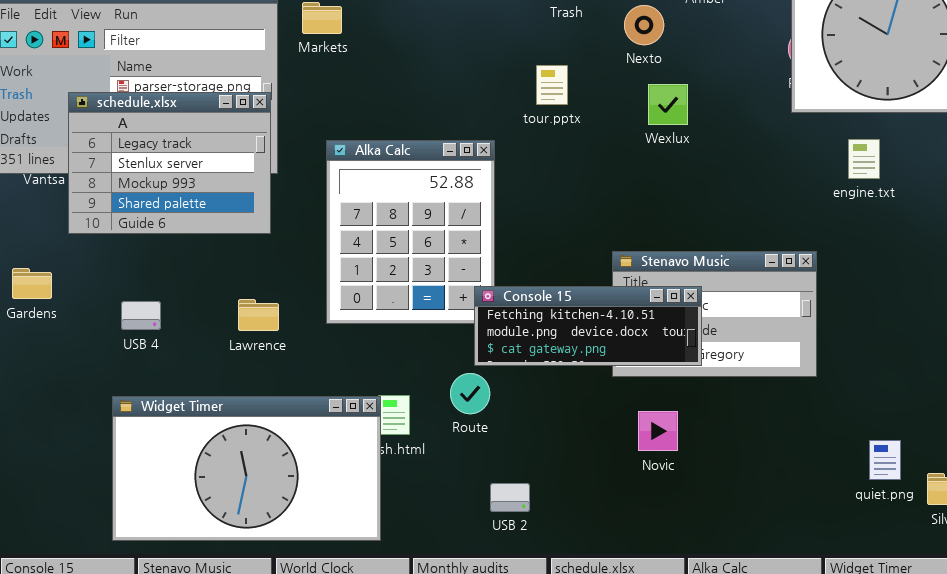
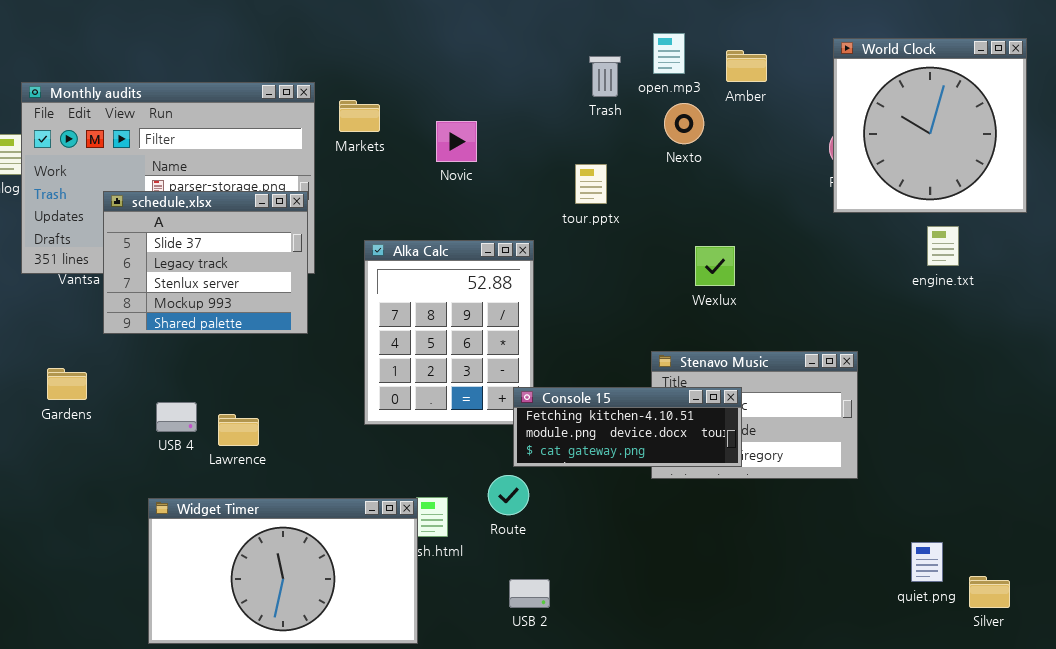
Wexlux: [648,84,688,125] -> [695,246,735,286], moved
schedule.xlsx: [68,92,271,234] -> [103,191,308,334], scrolled up 1 row
engine.txt: [848,139,880,179] -> [927,226,959,266], moved
Lawrence: [238,299,279,331] -> [218,414,259,446], moved
Novic: [638,411,678,451] -> [436,121,477,162], moved
USB 2: [490,483,530,512] -> [509,579,550,608], moved

